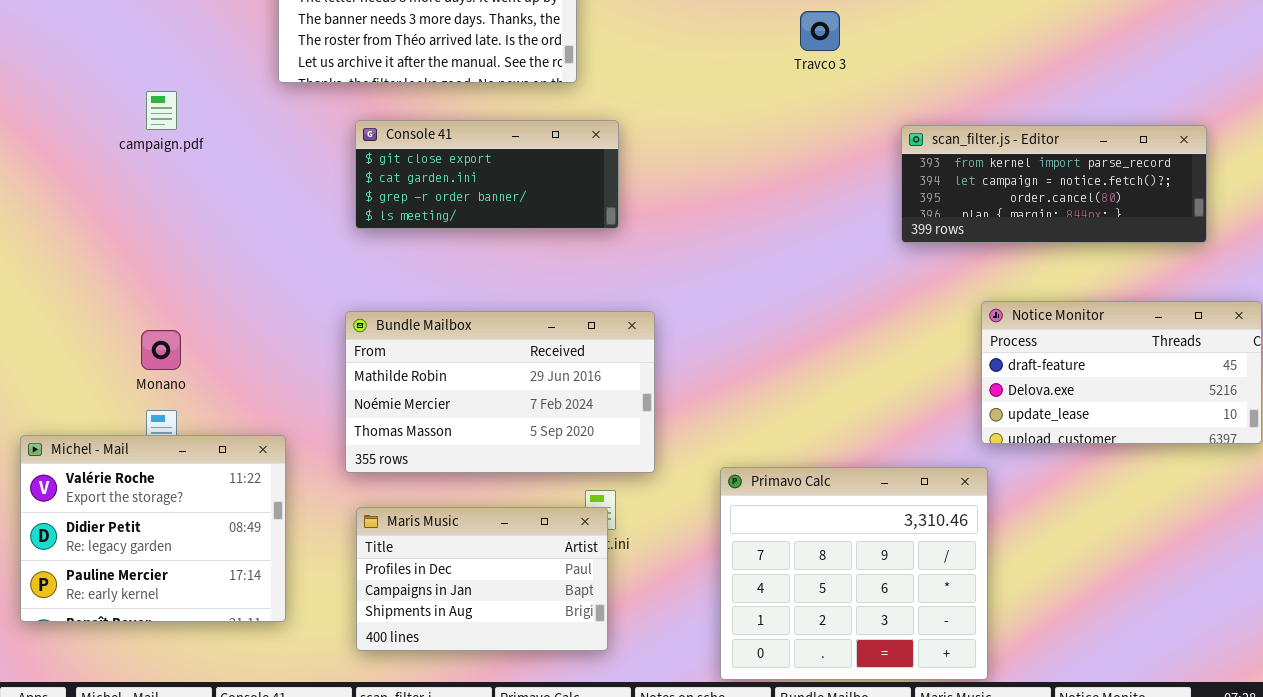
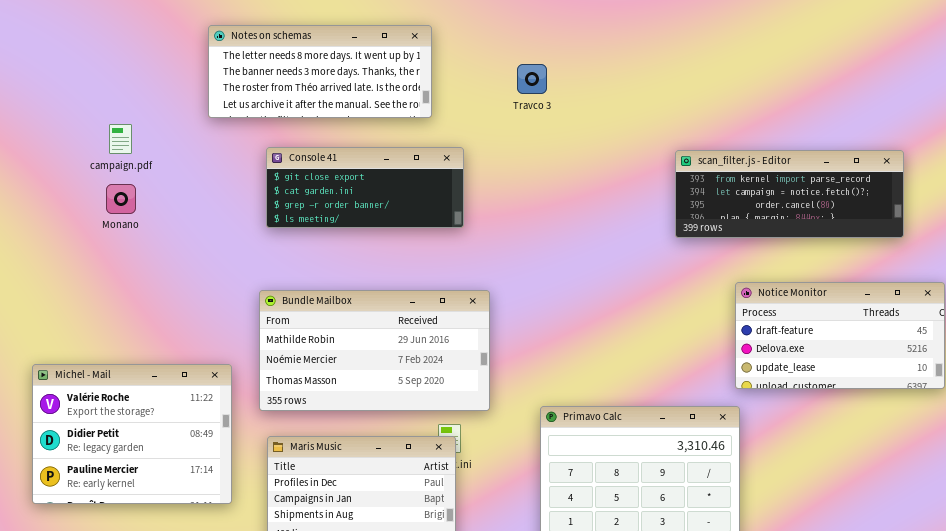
Travco 3: [800,11,840,51] -> [517,64,547,94], moved
Monano: [141,330,181,370] -> [106,184,136,214], moved
Michel - Mail: [20,435,286,622] -> [32,364,232,504], moved

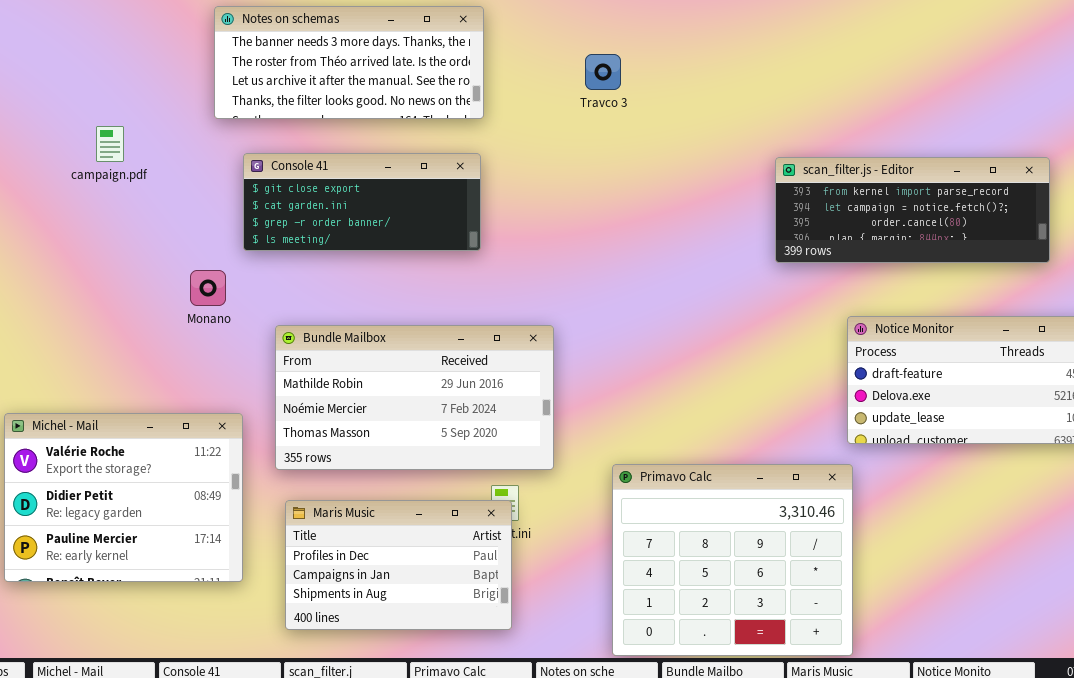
Notes on schemas: [208,25,432,118] -> [214,6,484,119], scrolled down 1 row
Console 41: [266,147,464,228] -> [243,153,481,251], moved
Monano: [106,184,136,214] -> [190,270,226,306], moved

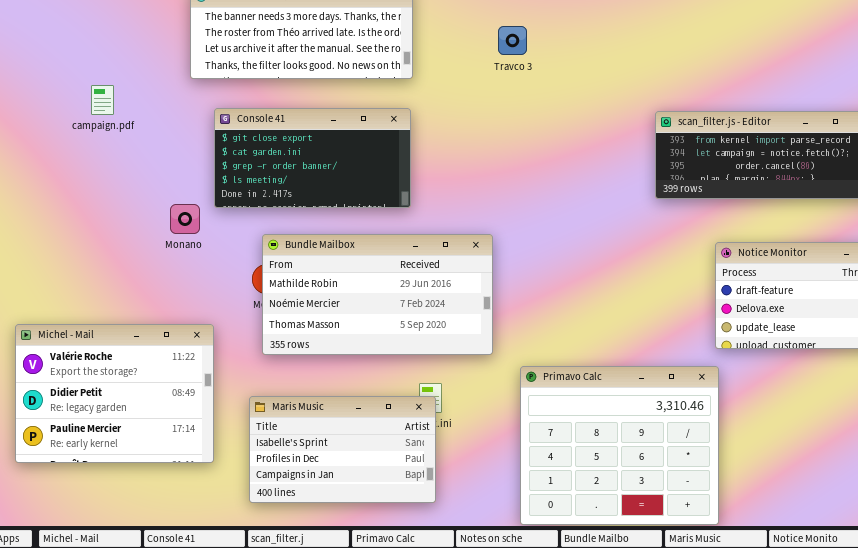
Console 41: [243,153,481,251] -> [214,108,411,208], resized
Bundle Mailbox: [275,325,554,470] -> [262,234,493,355], moved
Maris Music: [285,500,512,630] -> [249,396,436,503], scrolled up 1 row

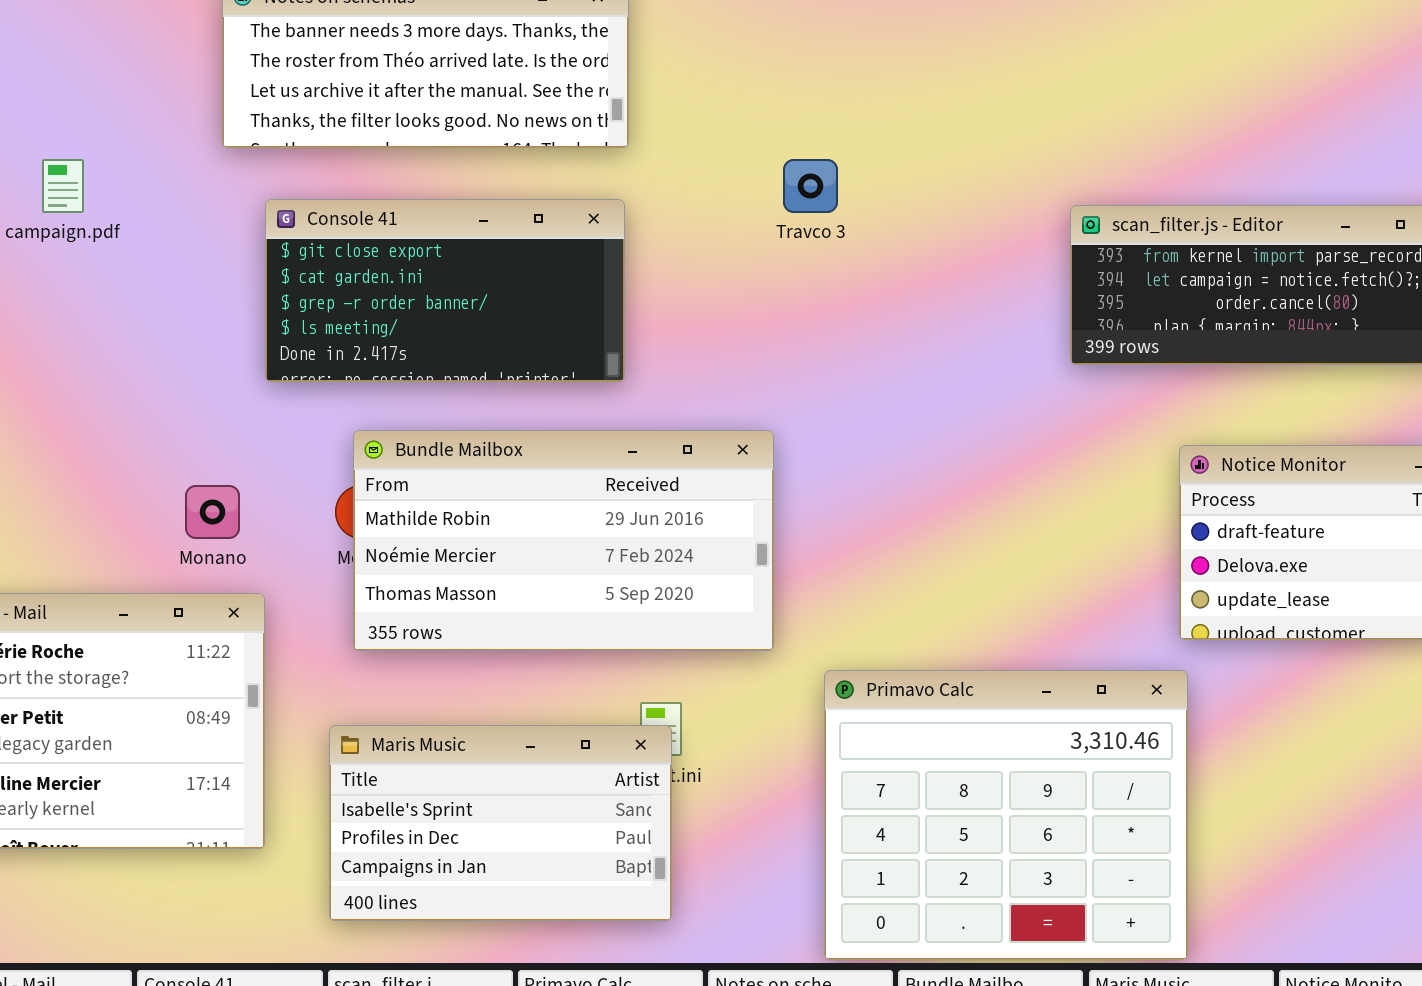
Travco 3: [498,26,527,55] -> [783,159,838,213], moved
Monano: [170,204,200,234] -> [185,485,240,539], moved

